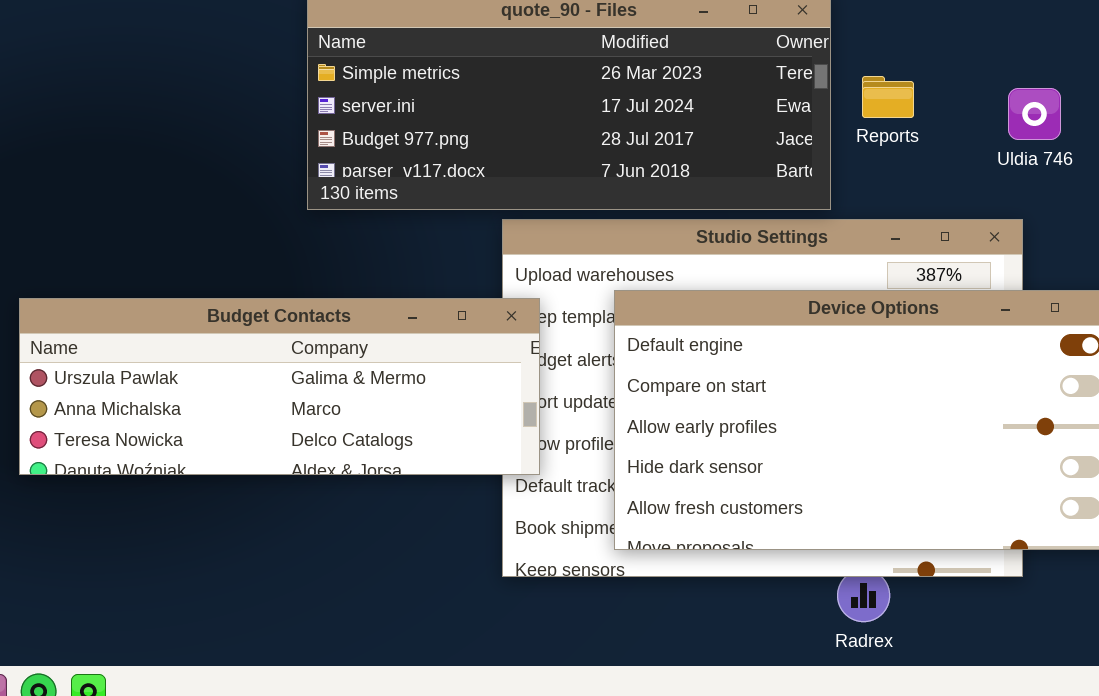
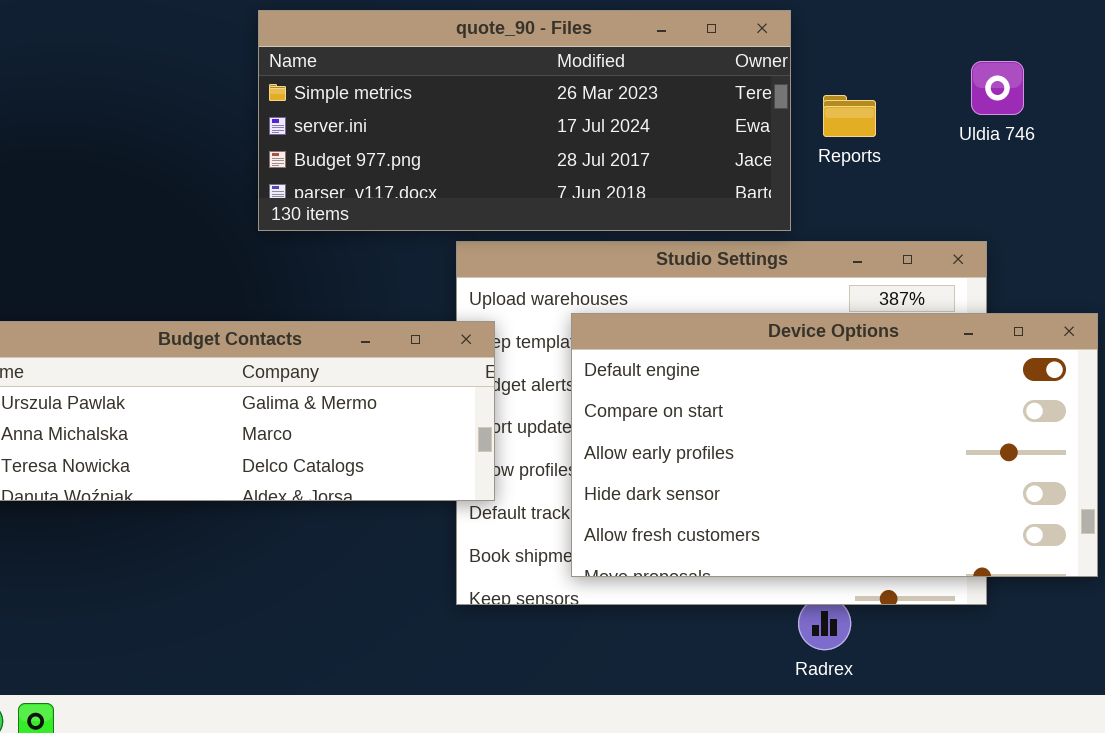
Uldia 746: [1008,88,1061,140] -> [971,61,1024,115], moved

